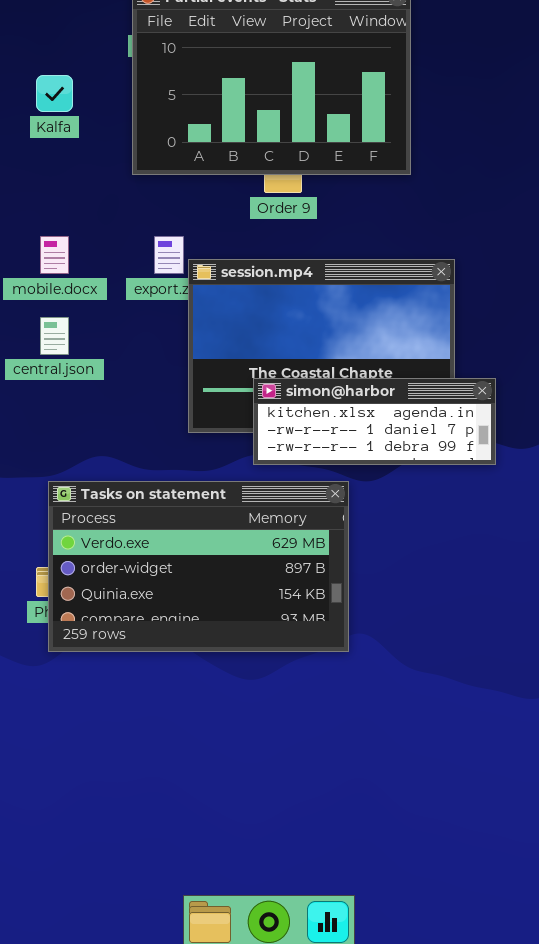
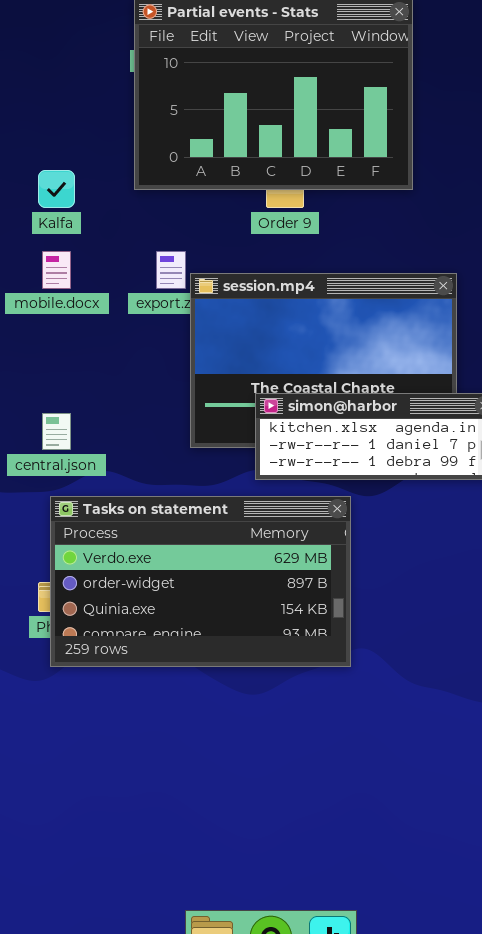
Kalfa: [36,75,73,112] -> [38,170,75,208], moved
central.json: [40,317,69,355] -> [42,413,71,450], moved

